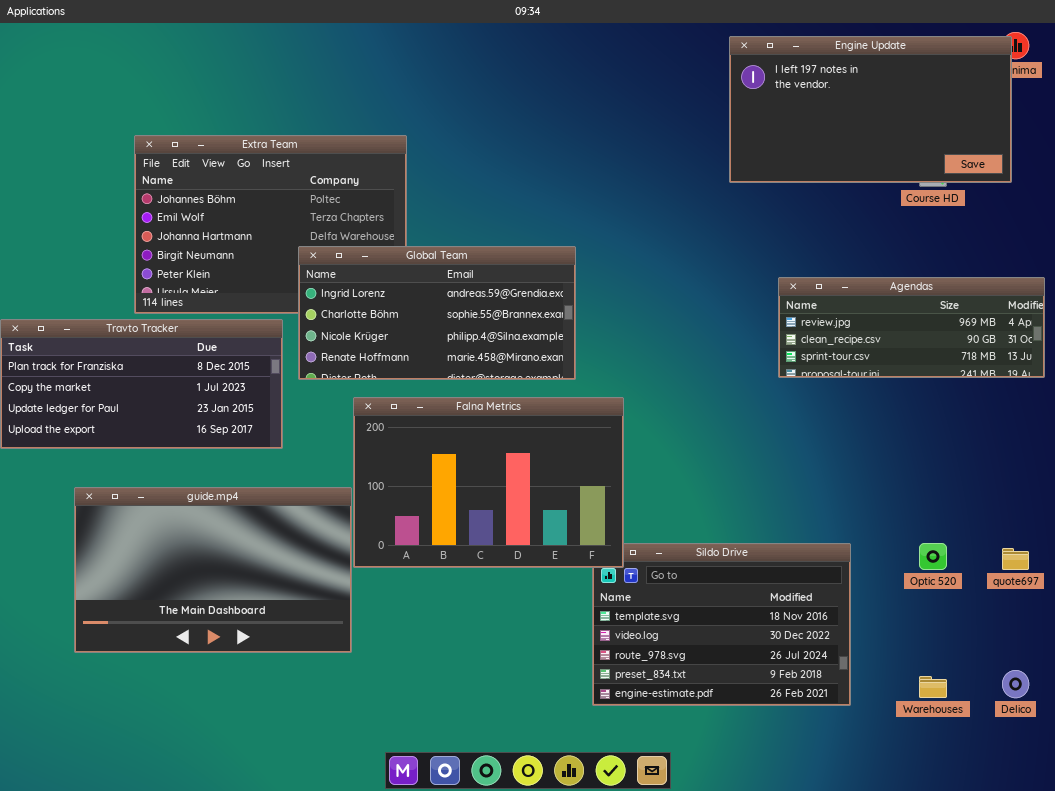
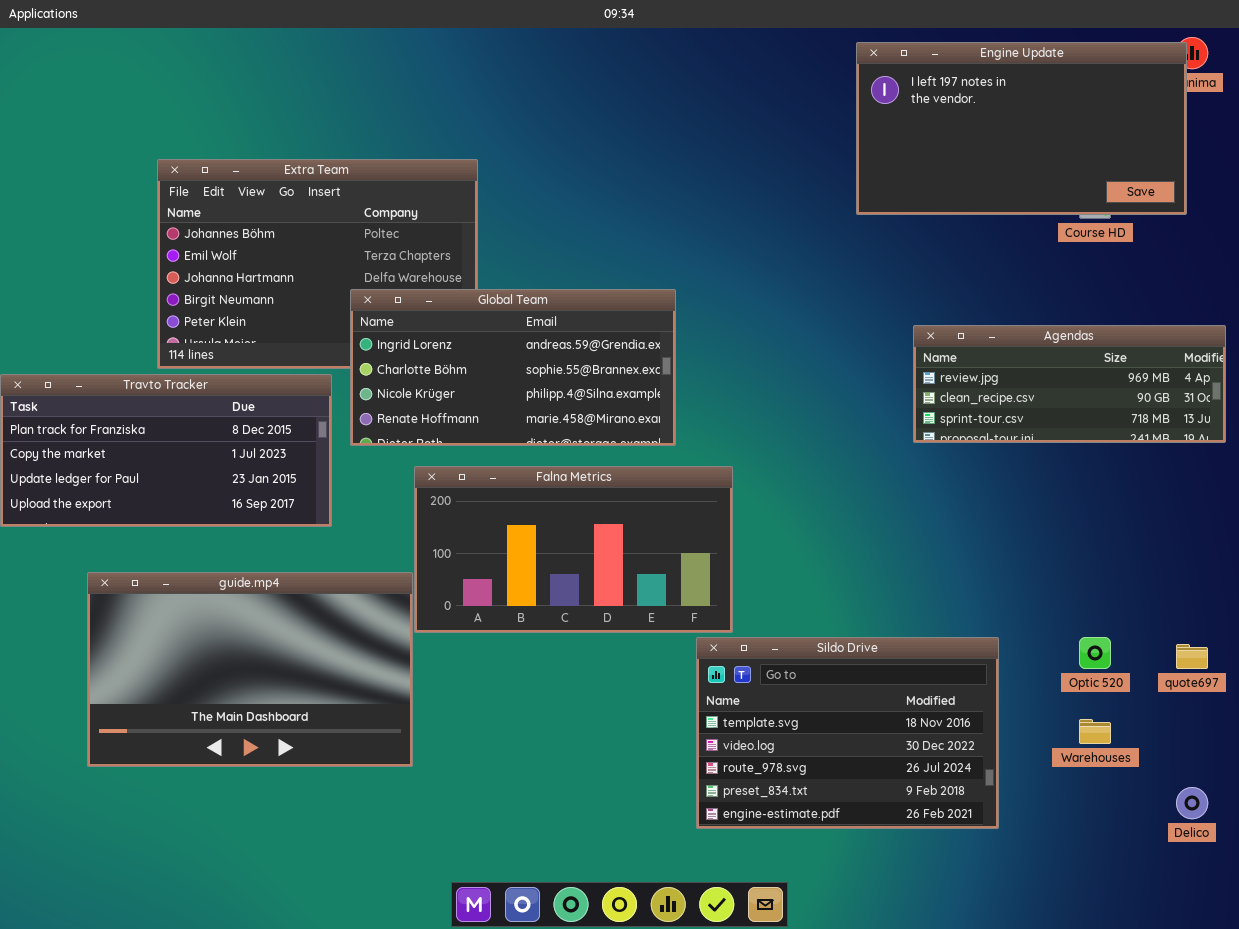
Falna Metrics: [353,397,624,568] -> [414,466,733,633], resized
Warehouses: [919,676,947,698] -> [1079,719,1111,744], moved

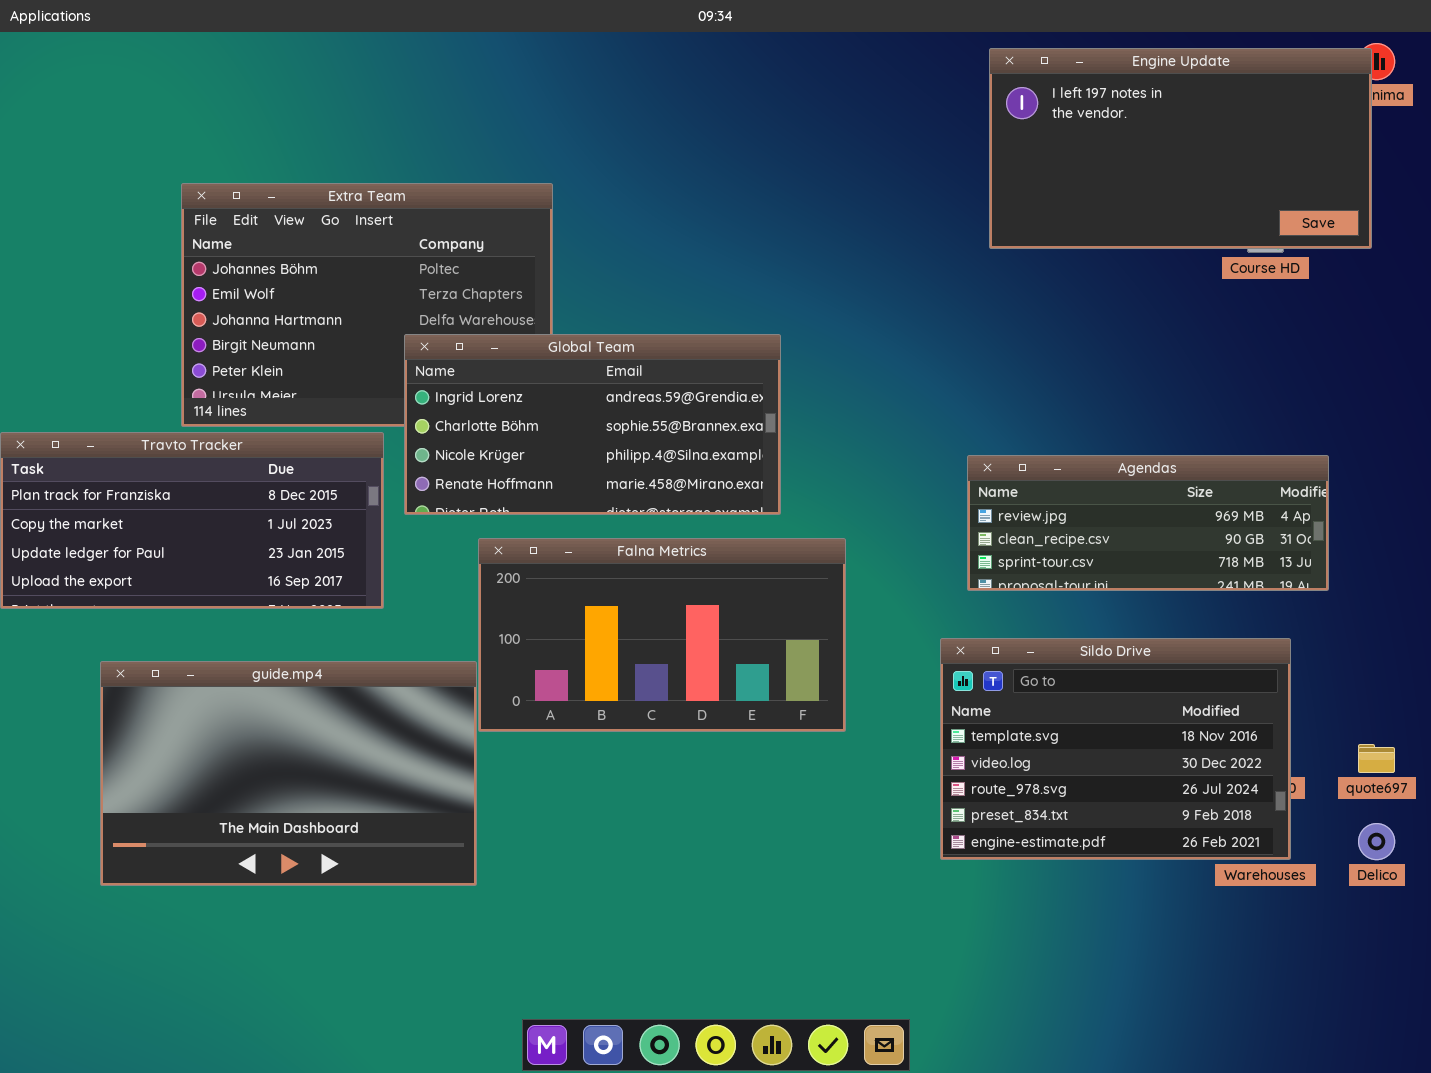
Agendas: [913,325,1226,443] -> [967,455,1329,591], moved
Sildo Drive: [696,637,999,829] -> [940,638,1291,860], moved
Delico: [1176,787,1208,819] -> [1358,823,1395,860], moved

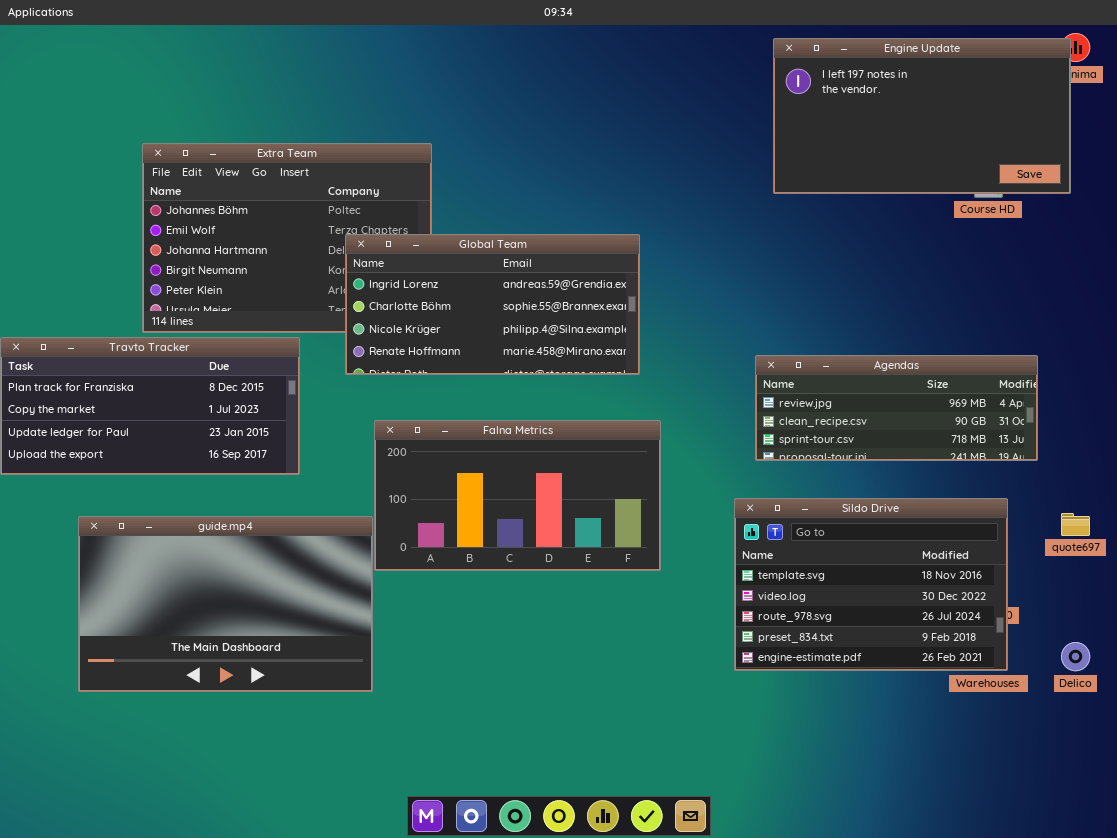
Global Team: [404,334,781,515] -> [345,234,640,375], moved
quote697: [1358,744,1395,773] -> [1061,513,1090,536], moved

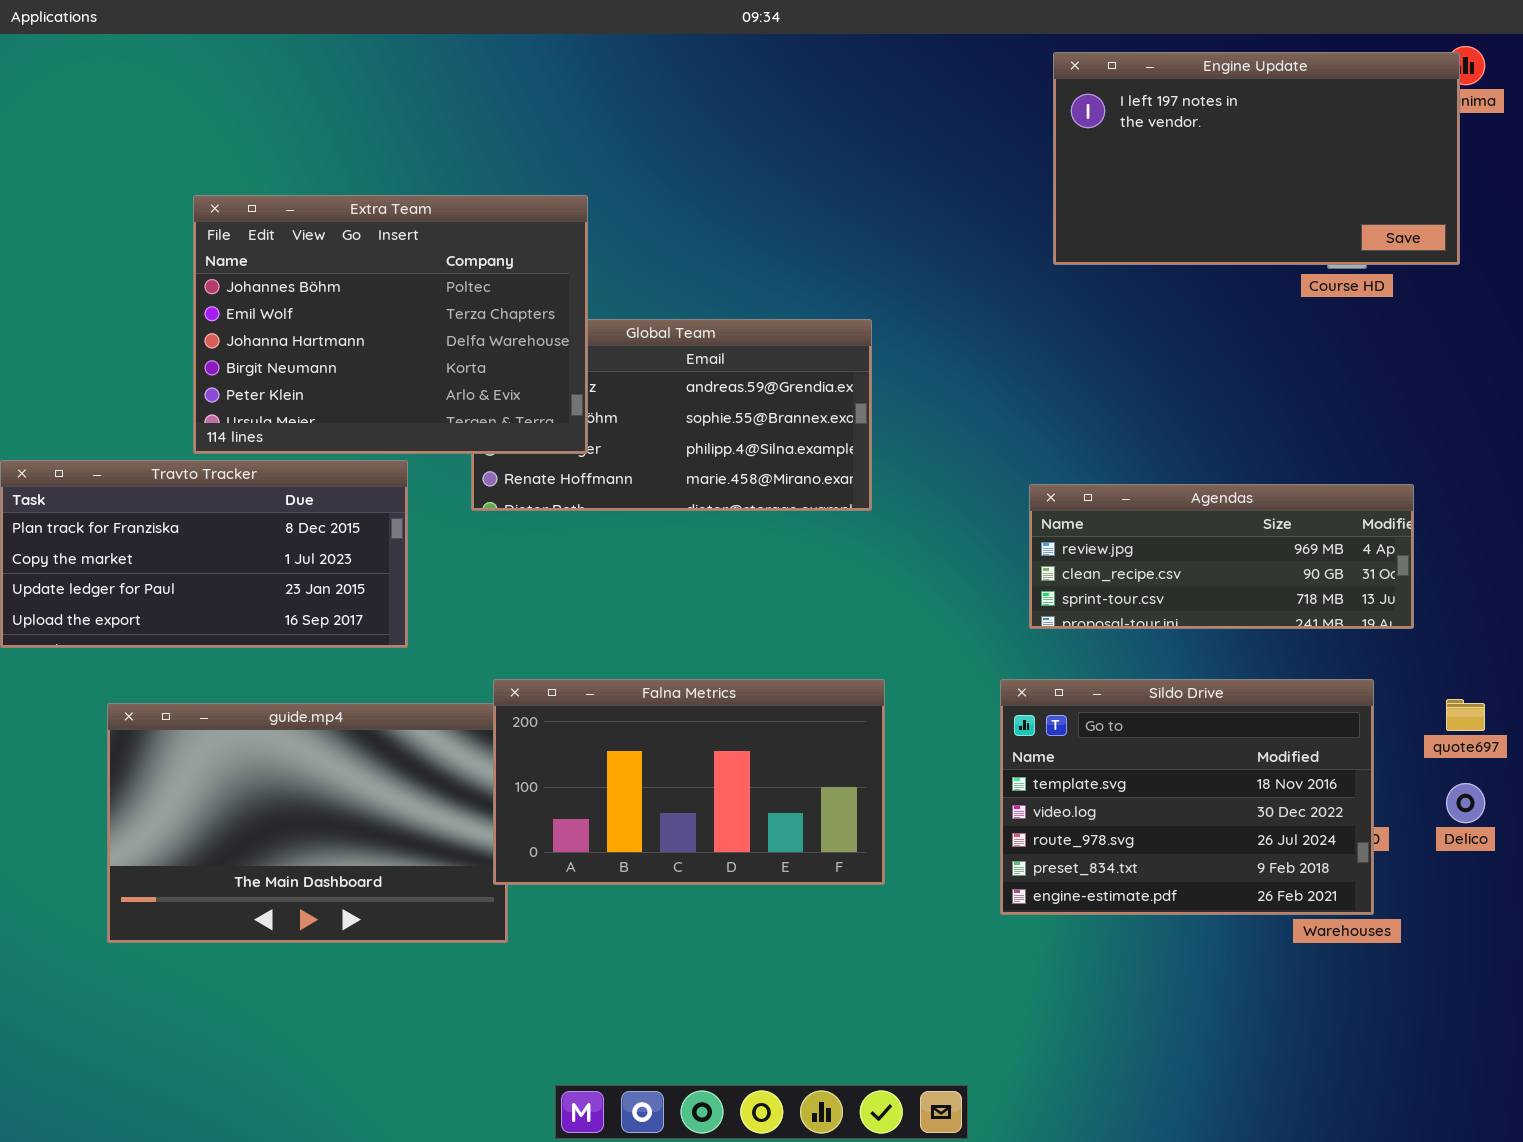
Extra Team: [142,143,432,333] -> [193,195,588,454], raised
Falna Metrics: [374,420,661,571] -> [493,679,885,885], moved
Delico: [1061,642,1090,671] -> [1446,783,1485,823], moved

